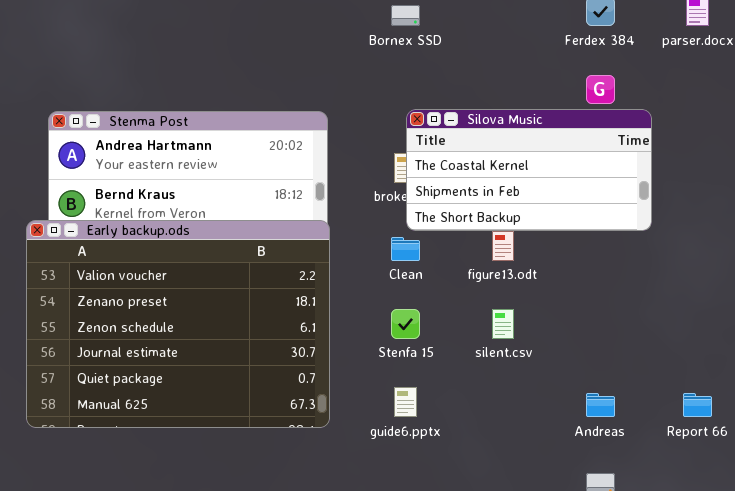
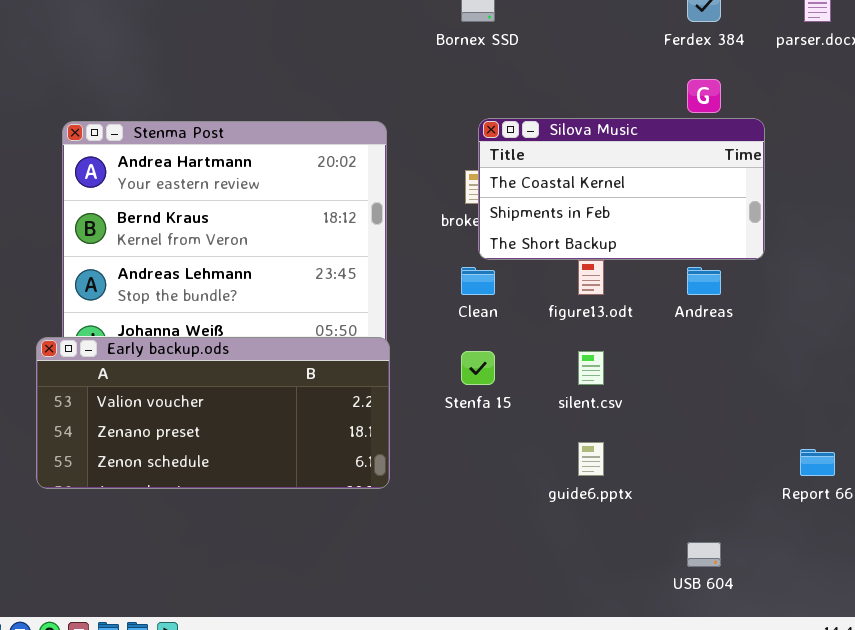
Early backup.ods: [26,220,330,428] -> [36,337,390,489], resized
guide6.pptx: [394,387,417,417] -> [578,442,604,476], moved
Andreas: [586,393,615,417] -> [687,267,721,295], moved

